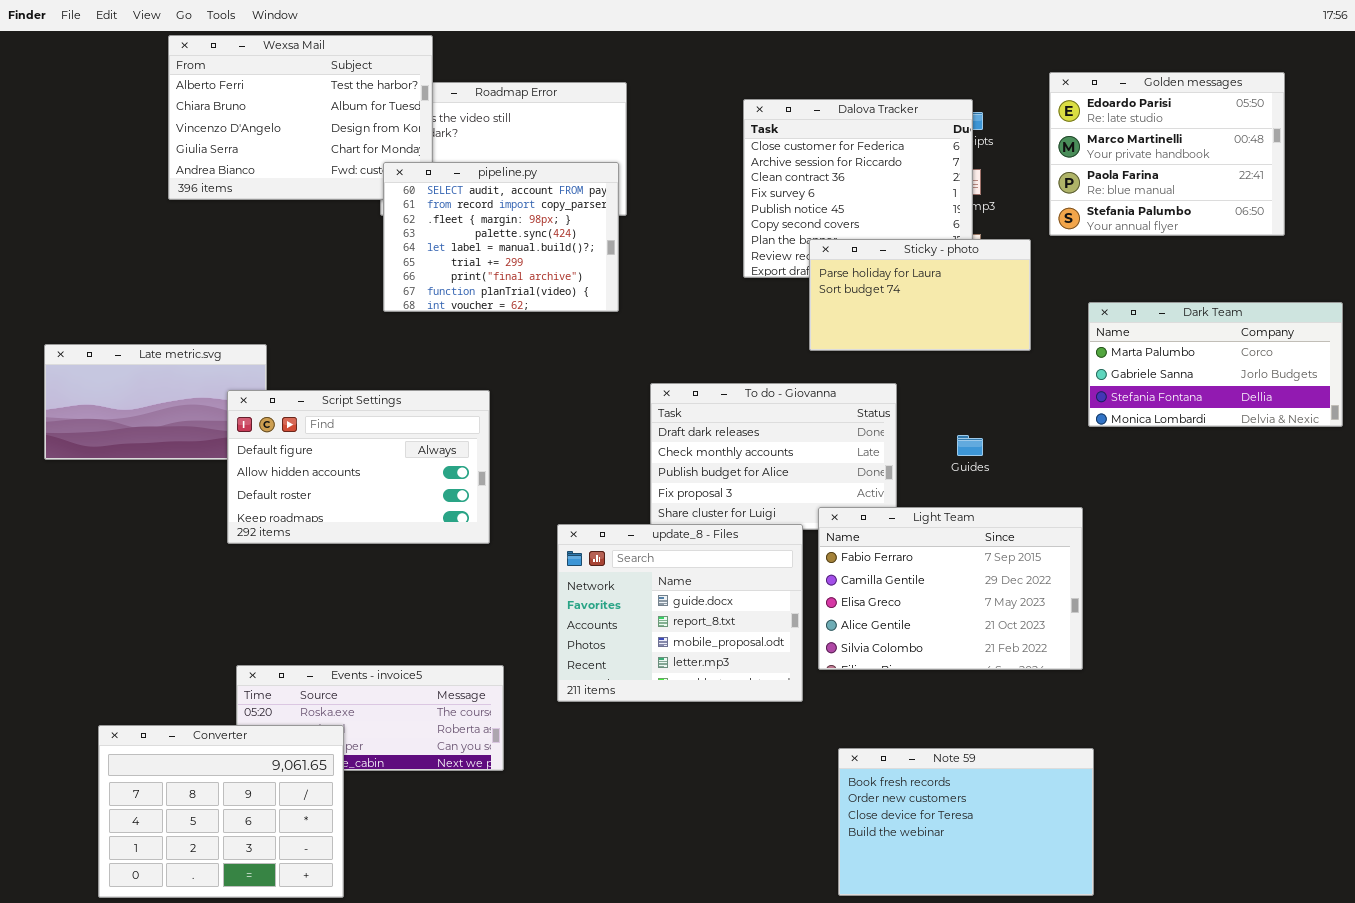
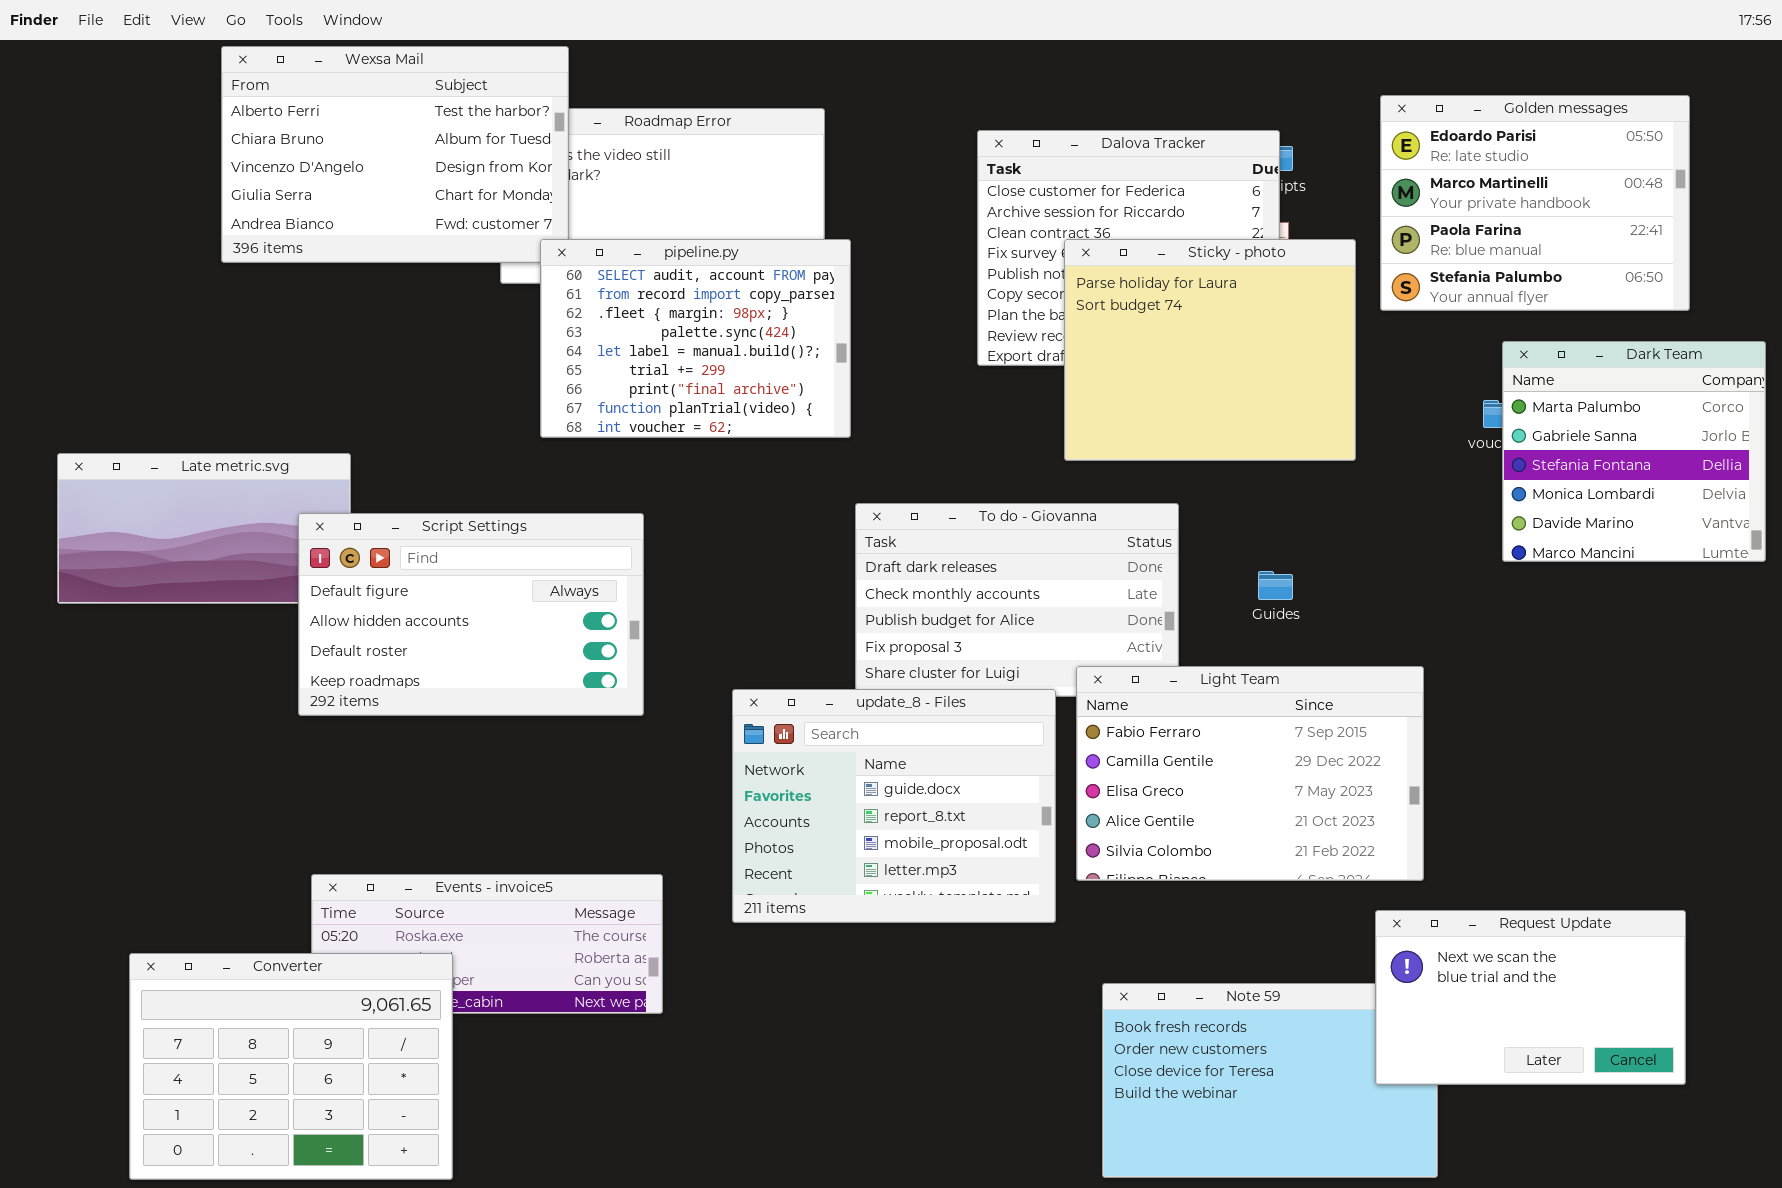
pipeline.py: [383,162,619,312] -> [540,239,851,438], moved
Sticky - photo: [809,239,1031,351] -> [1064,239,1356,461], resized
Dark Team: [1088,302,1343,427] -> [1502,341,1766,562], resized
Request Update: none -> [1375,910,1686,1085], opened

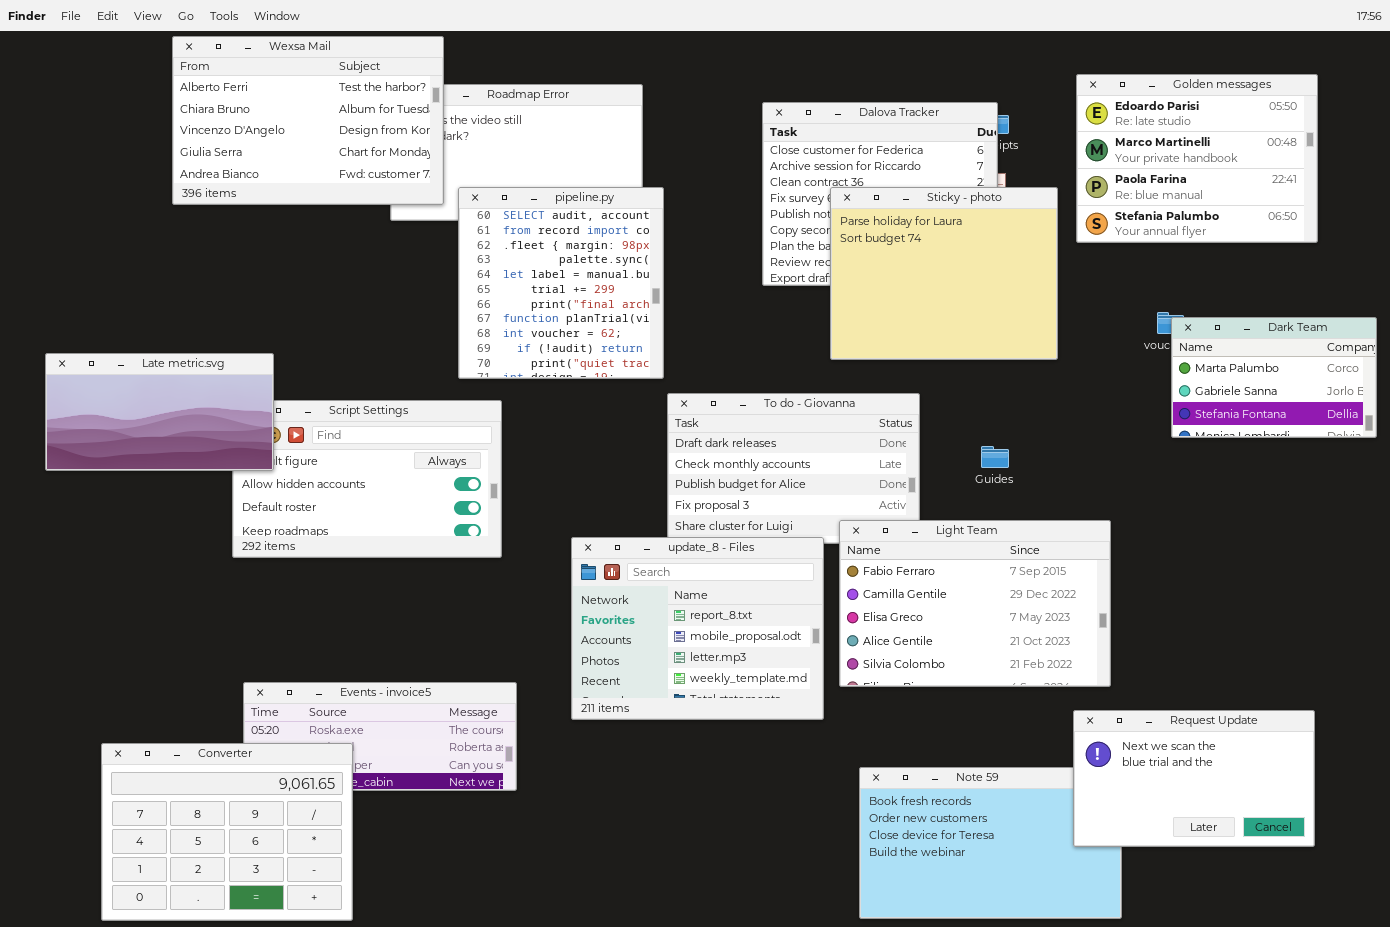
pipeline.py: [540,239,851,438] -> [458,187,664,379], resized
Dark Team: [1502,341,1766,562] -> [1171,317,1377,438], resized
Late metric.svg: [57,453,351,604] -> [45,353,274,471], raised
update_8 - Files: [732,689,1056,923] -> [571,537,824,720], scrolled down 1 row

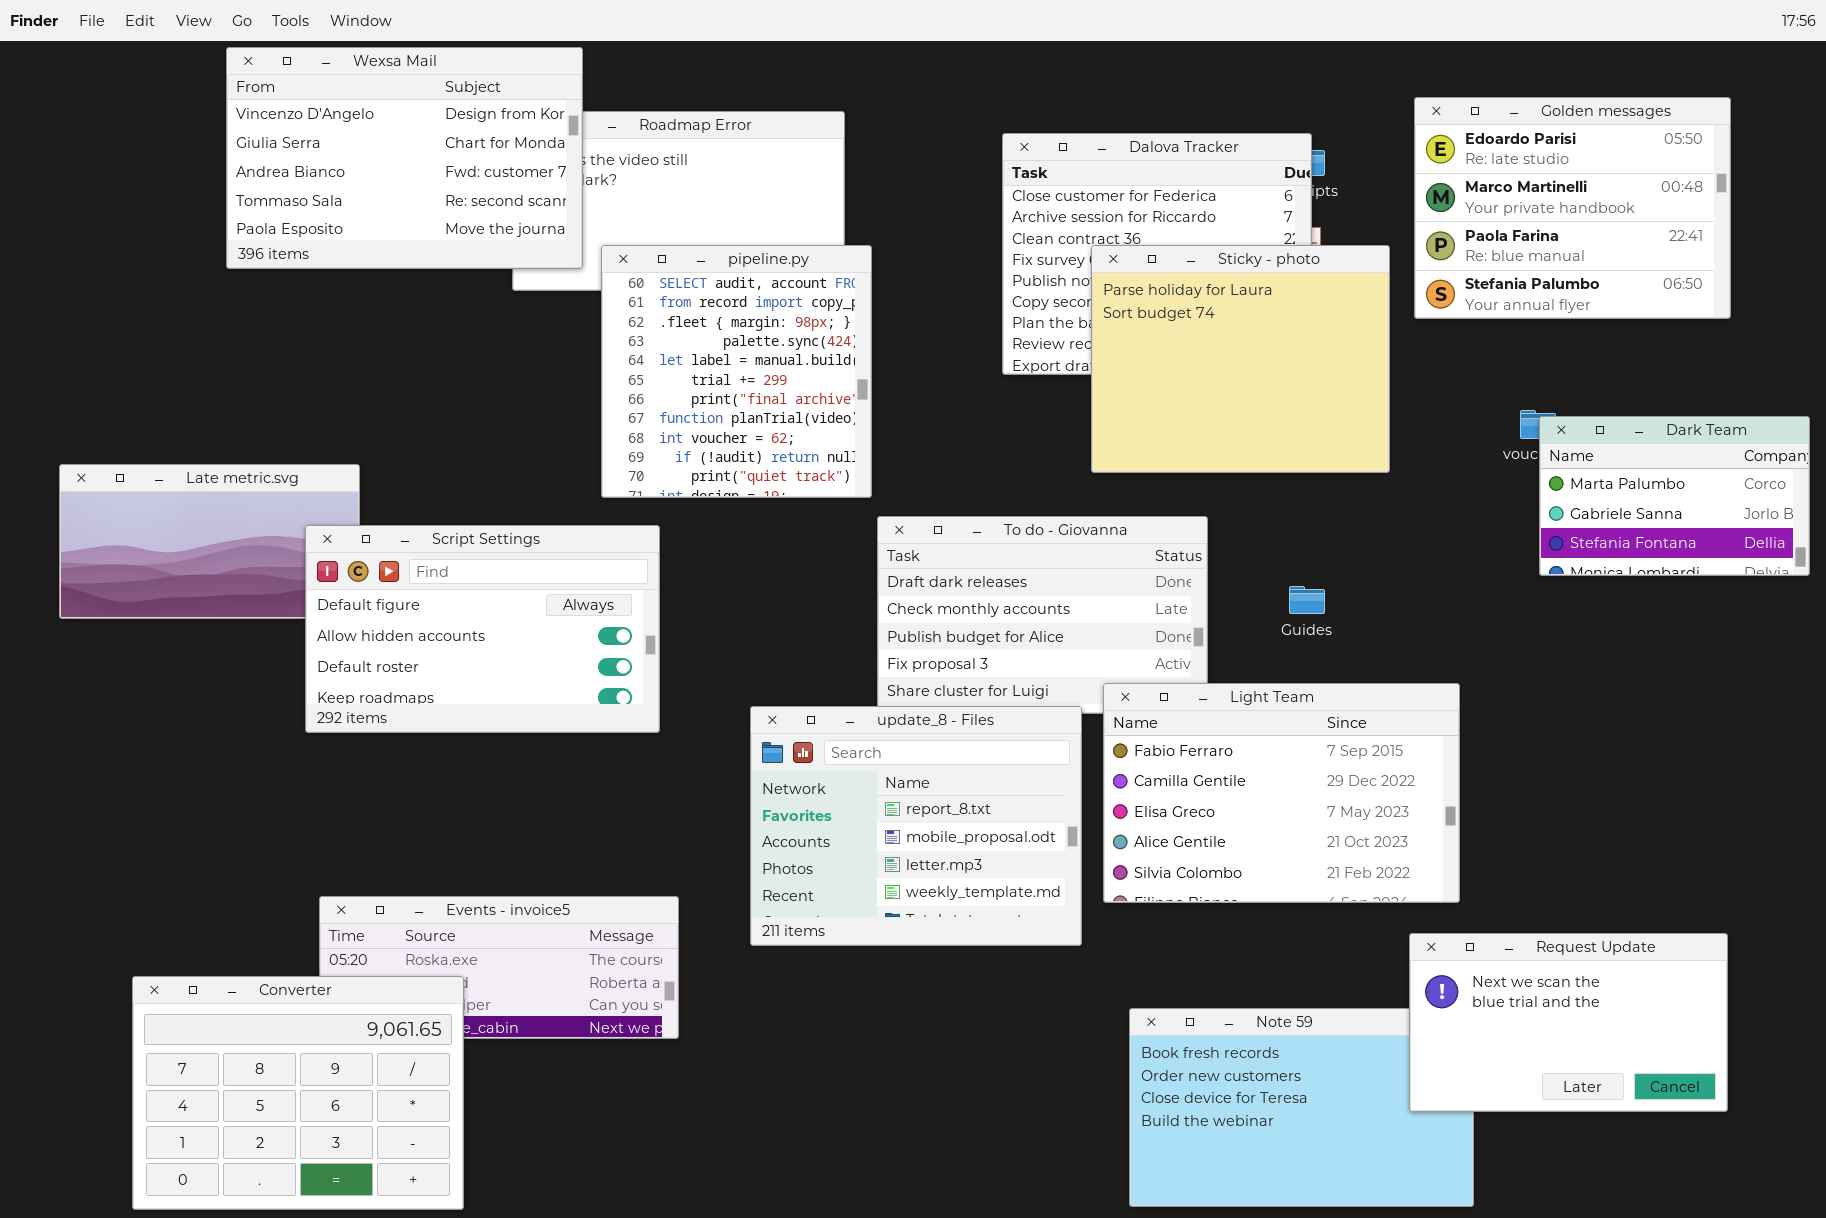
Wexsa Mail: [172,36,444,205] -> [226,47,583,269], scrolled down 2 rows
Script Settings: [232,400,502,558] -> [305,525,660,733], raised

